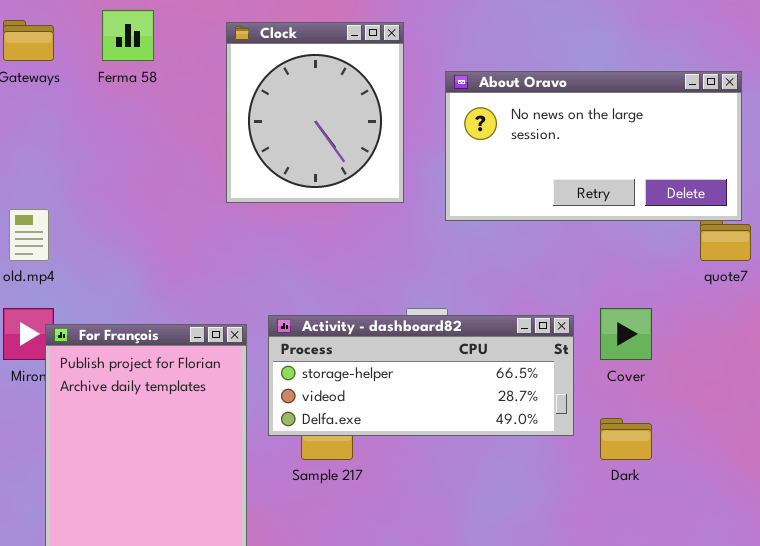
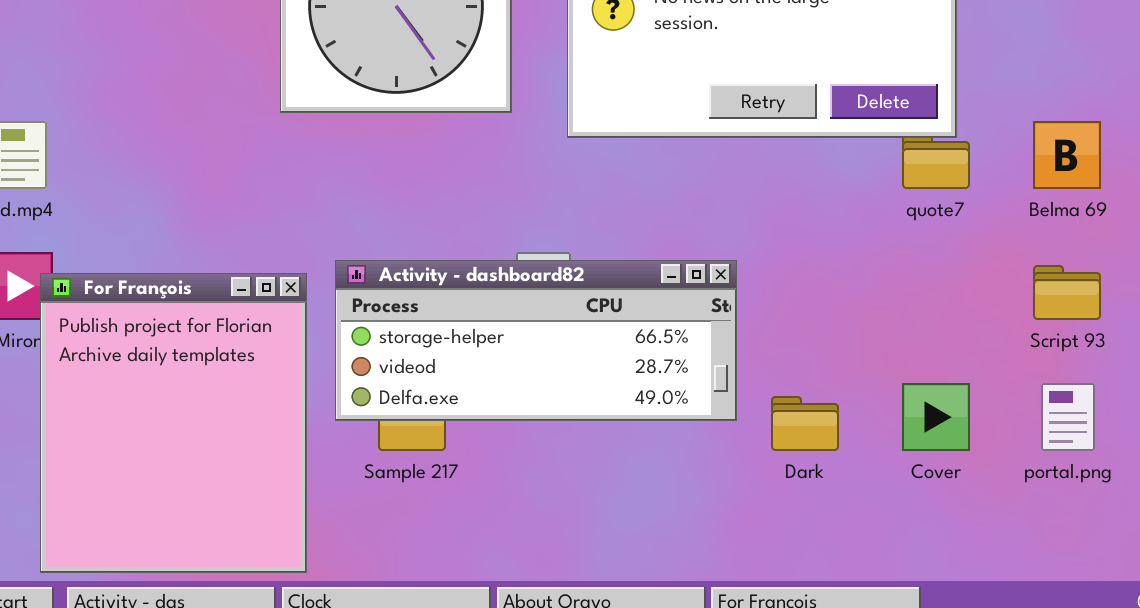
Cover: [600,308,652,360] -> [902,383,970,451], moved

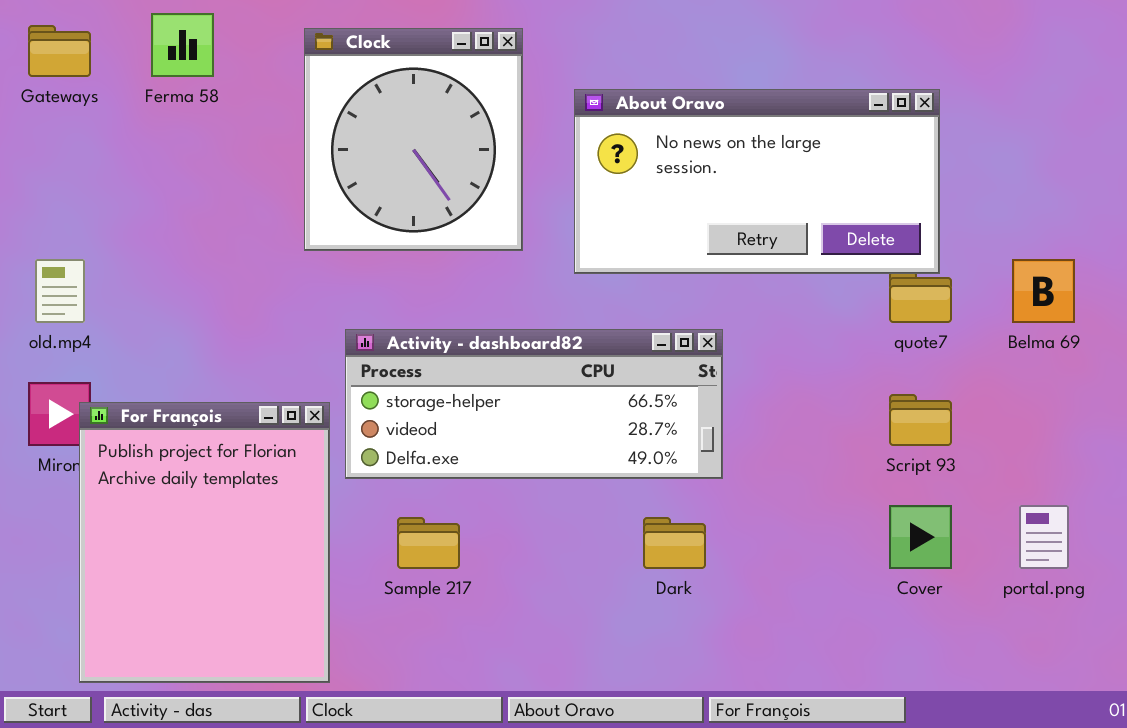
Activity - dashboard82: [335,260,737,421] -> [345,329,723,479], moved
Script 93: [1033,265,1101,320] -> [889,394,952,446], moved
Dark: [771,396,839,451] -> [643,517,706,569], moved

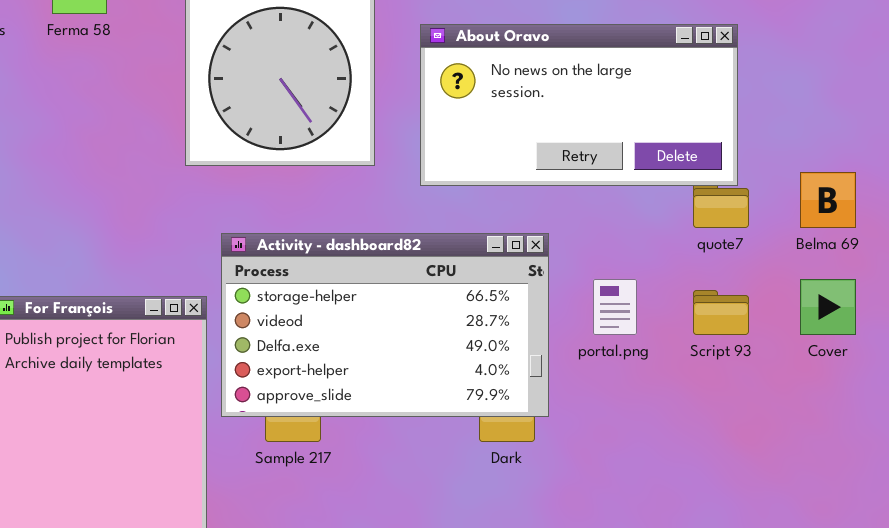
Activity - dashboard82: [345,329,723,479] -> [221,233,549,417], resized
Cover: [889,505,952,569] -> [800,279,856,335], moved
portal.png: [1019,505,1069,569] -> [593,279,637,335], moved

